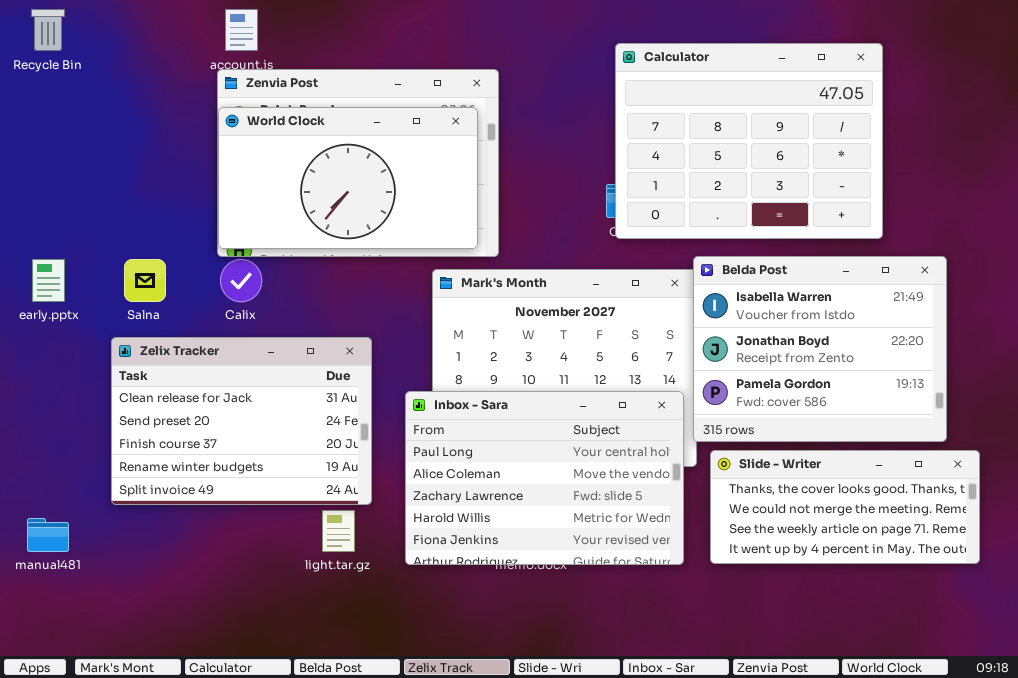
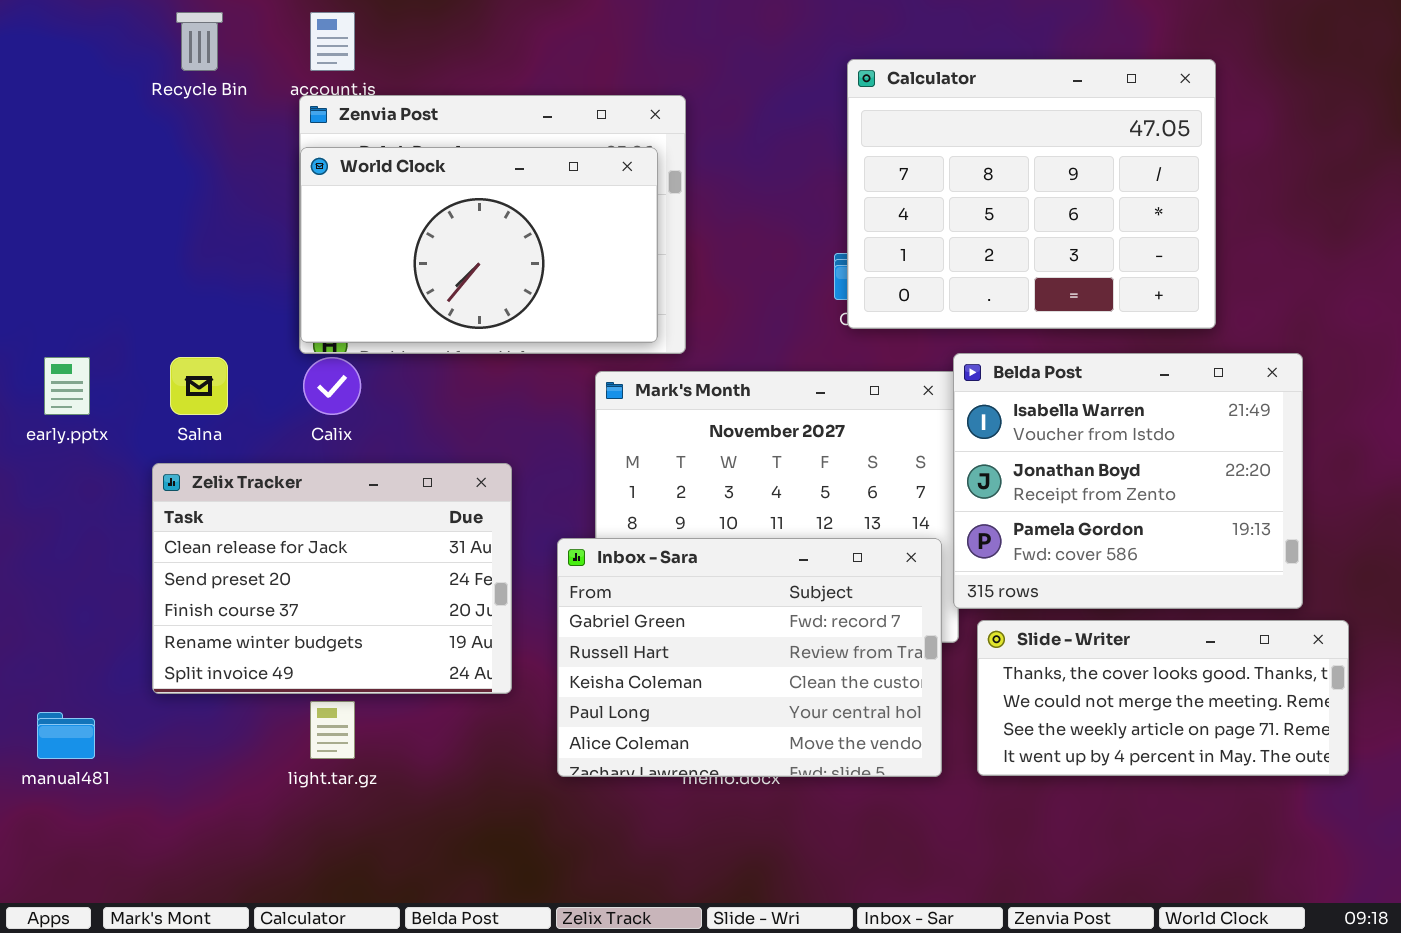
Recycle Bin: [31,9,65,51] -> [176,12,223,71], moved
Inbox - Sara: [405,391,684,565] -> [557,538,942,777], scrolled up 3 rows
light.tar.gz: [322,510,355,552] -> [310,701,355,759], moved

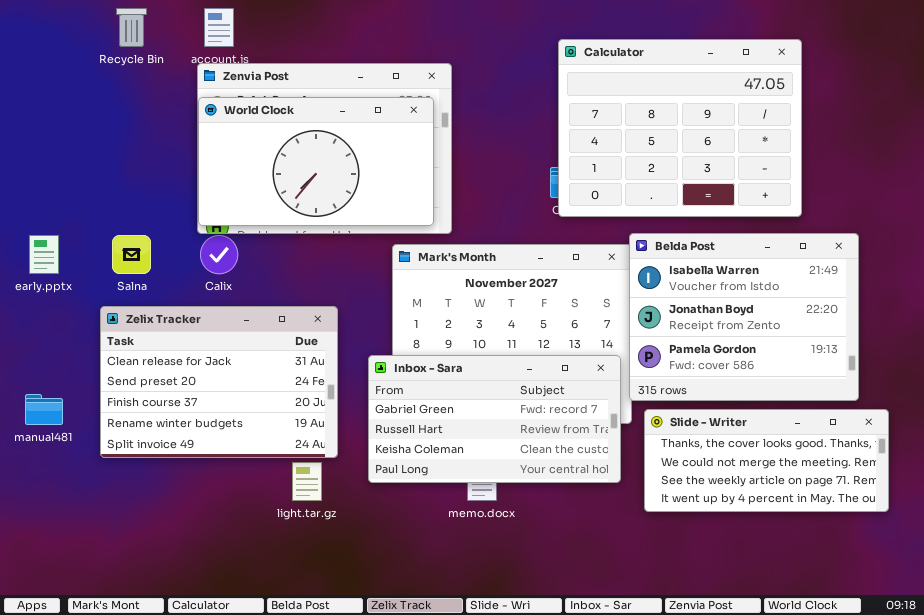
Inbox - Sara: [557,538,942,777] -> [368,355,621,483], resized
light.tar.gz: [310,701,355,759] -> [292,462,322,501], moved
manual481: [37,712,95,759] -> [25,394,63,425], moved

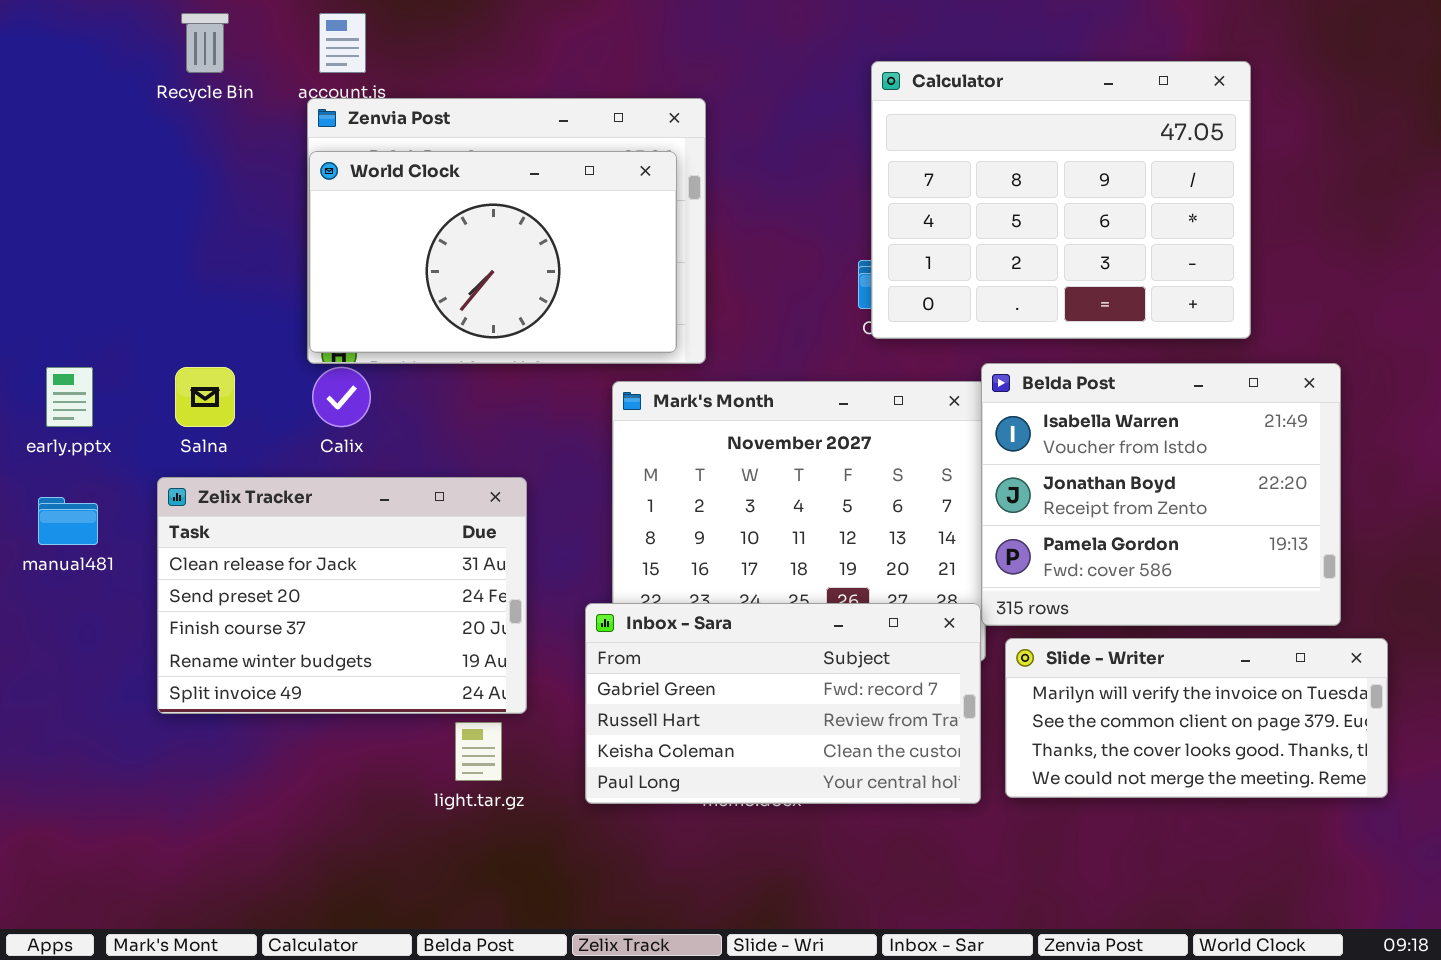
Inbox - Sara: [368,355,621,483] -> [585,603,981,804], moved
manual481: [25,394,63,425] -> [38,497,98,545], moved
Slide - Writer: [644,409,889,512] -> [1005,638,1388,798], scrolled up 2 rows

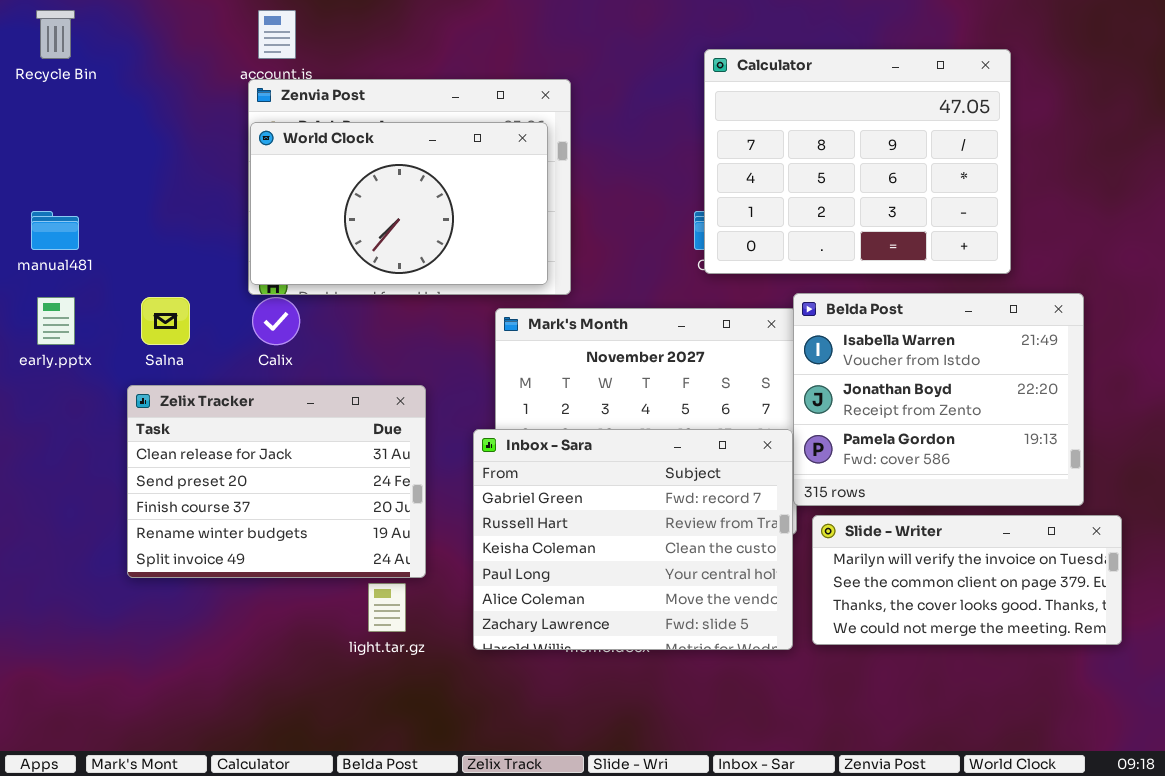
Recycle Bin: [181,13,229,73] -> [36,10,75,59], moved
manual481: [38,497,98,545] -> [31,211,79,250], moved
Inbox - Sara: [585,603,981,804] -> [473,429,793,650], resized

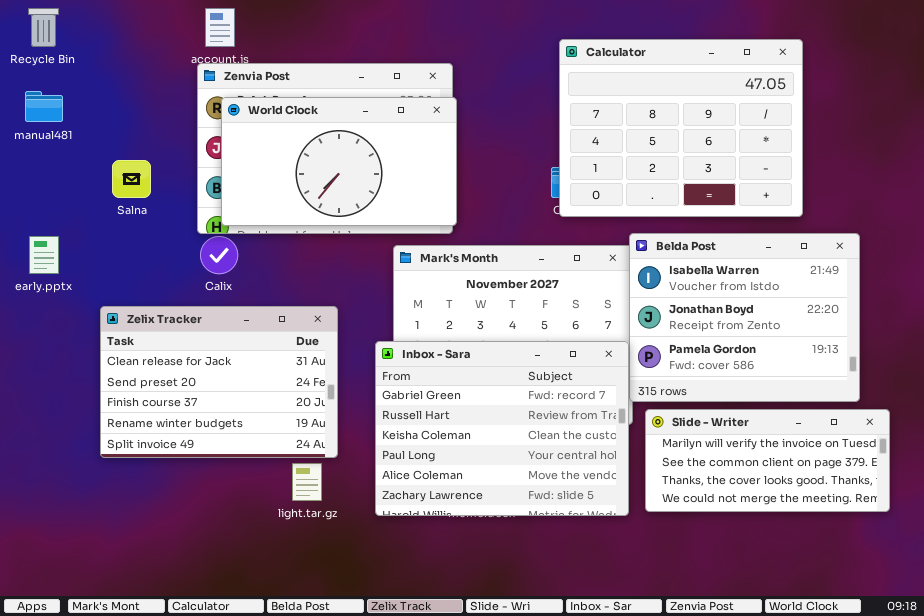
World Clock: [250,122,548,285] -> [221,97,457,226], moved
manual481: [31,211,79,250] -> [25,91,63,122], moved
Salna: [141,297,190,345] -> [112,160,151,198], moved

